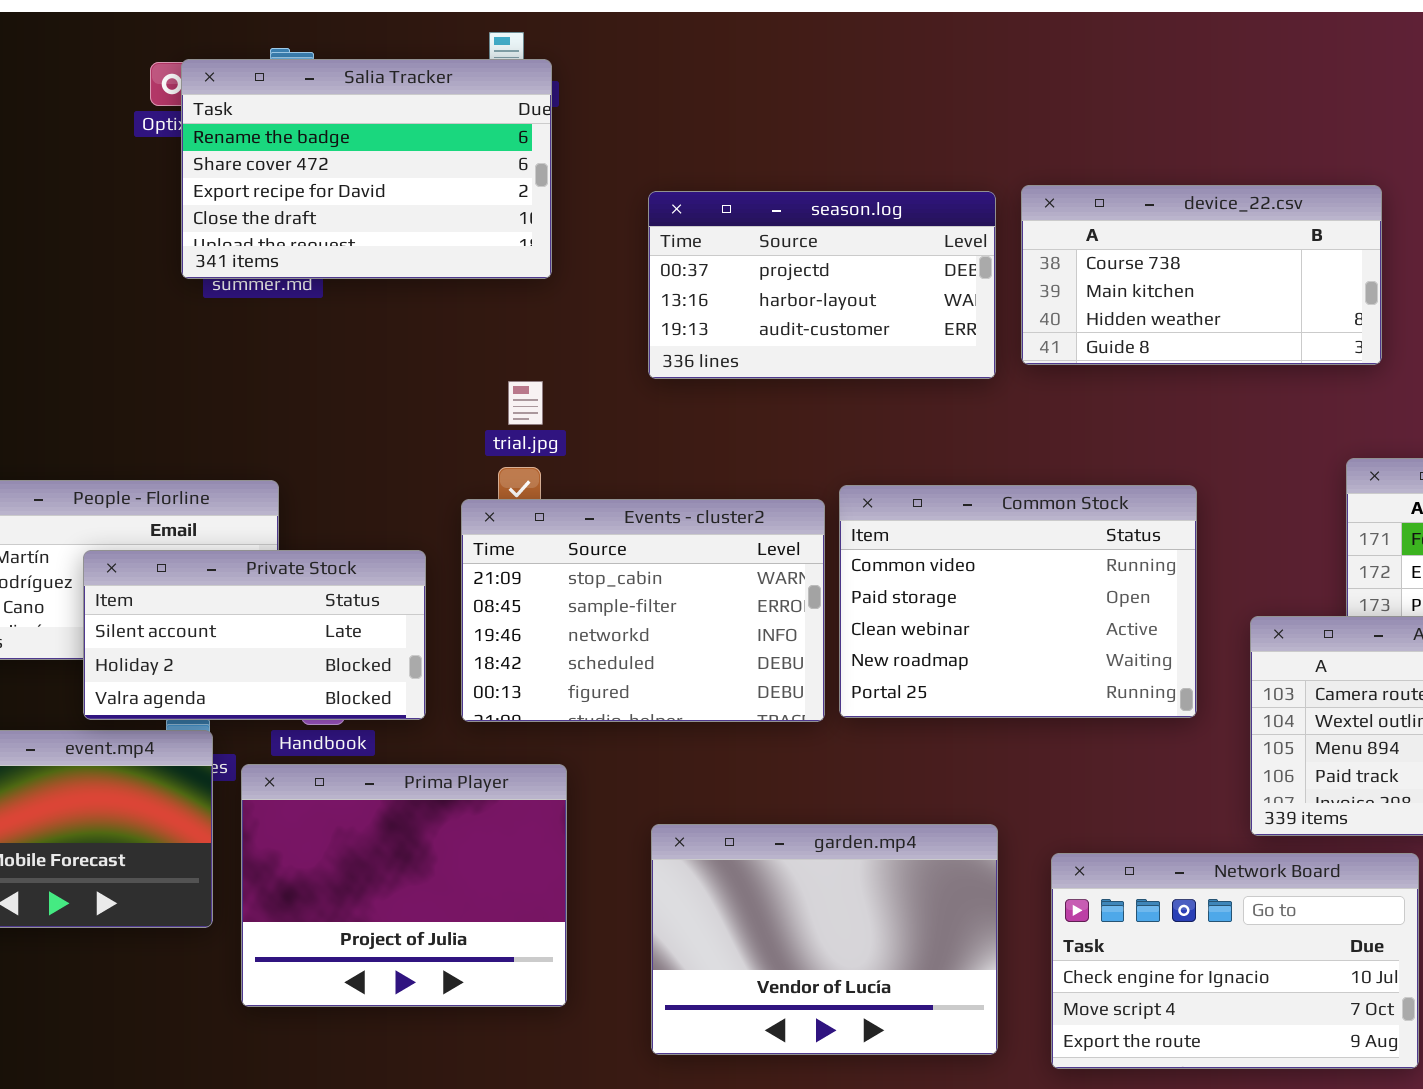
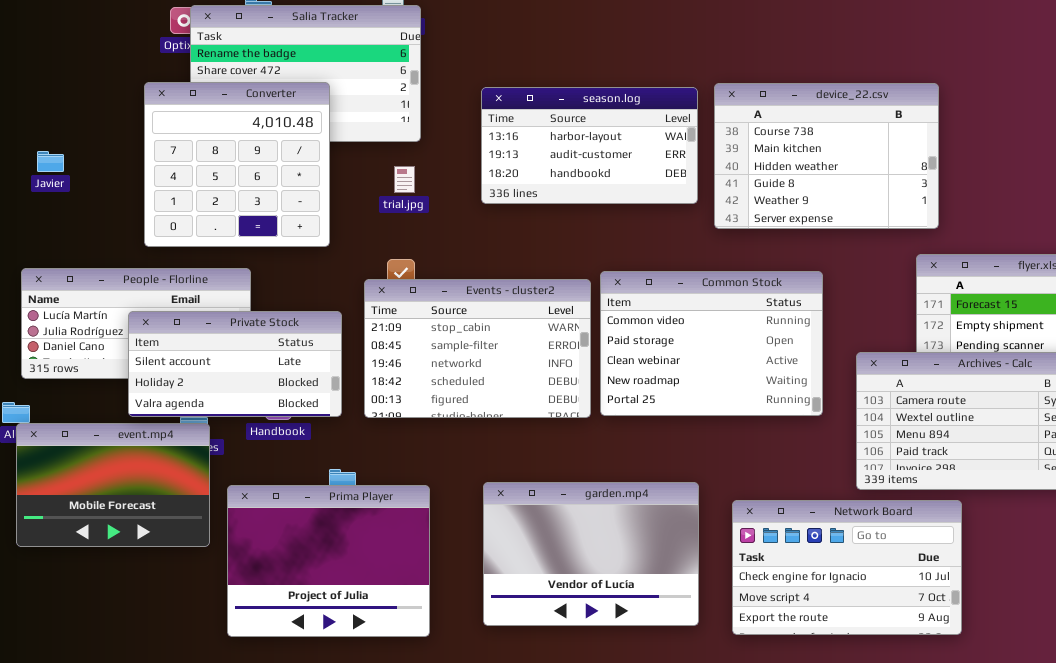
Converter: none -> [144,82,330,247], opened
device_22.csv: [1021,185,1382,365] -> [714,83,939,229], resized
season.log: [648,191,996,379] -> [481,87,698,204], scrolled down 1 row
trial.jpg: [508,381,543,425] -> [394,166,415,193], moved
Prima Player: [241,764,567,1007] -> [227,485,430,637], moved

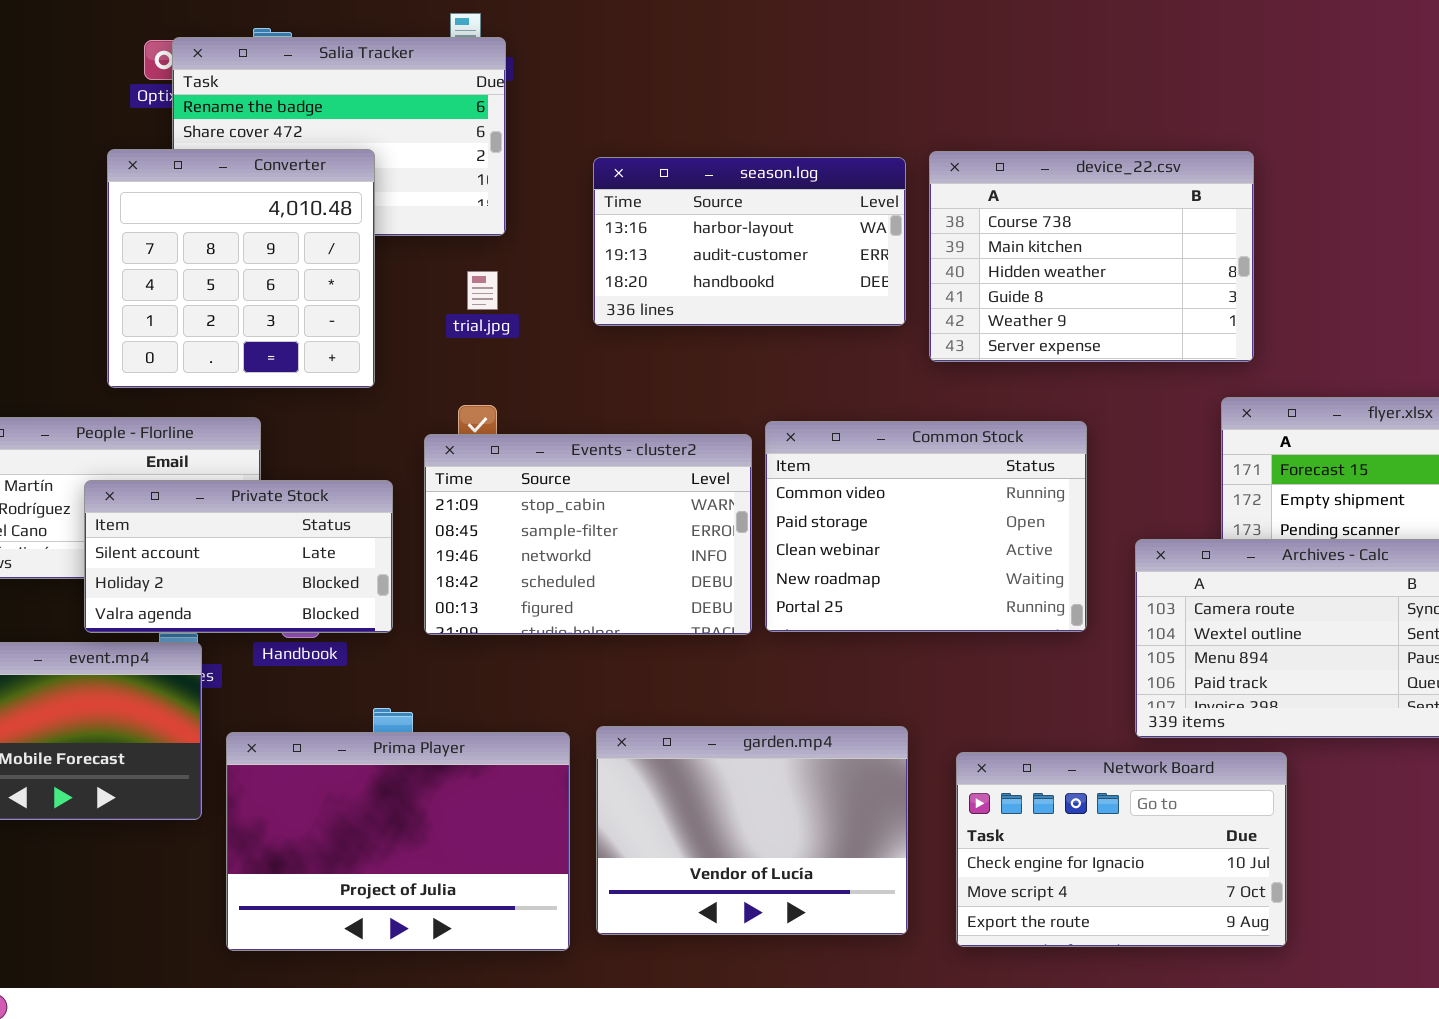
Prima Player: [227,485,430,637] -> [226,732,570,951], resized

